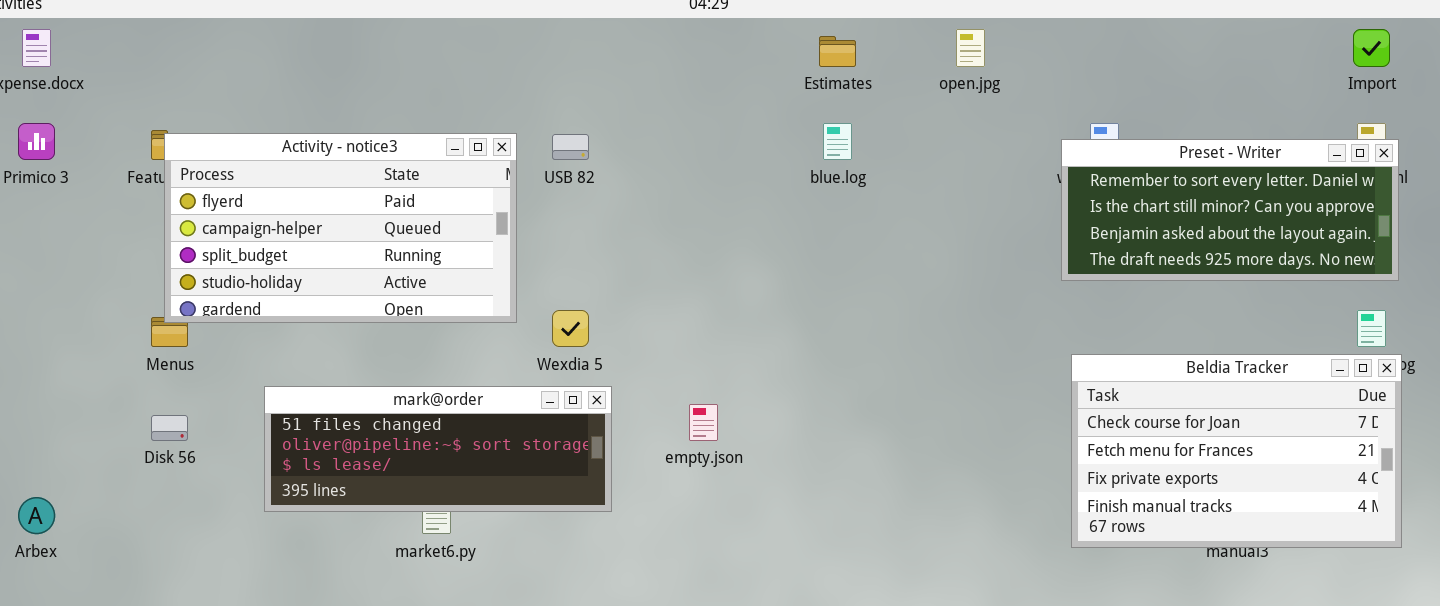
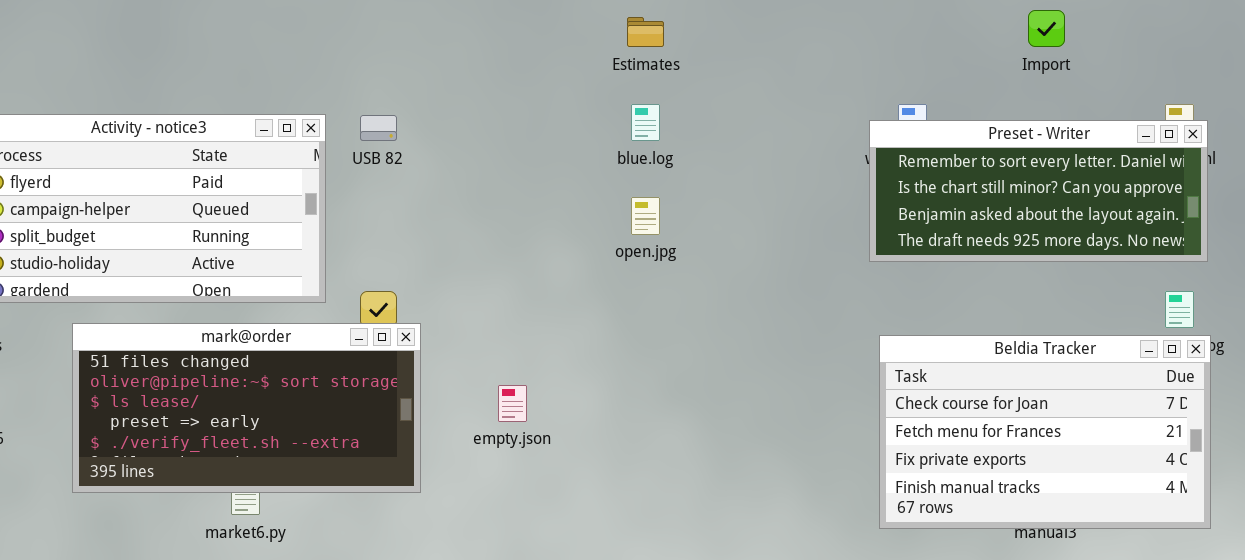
open.jpg: [956,29,985,67] -> [631,197,660,235], moved
Import: [1353,29,1390,67] -> [1028,10,1065,47], moved
mark@order: [264,386,612,512] -> [72,323,421,493], resized

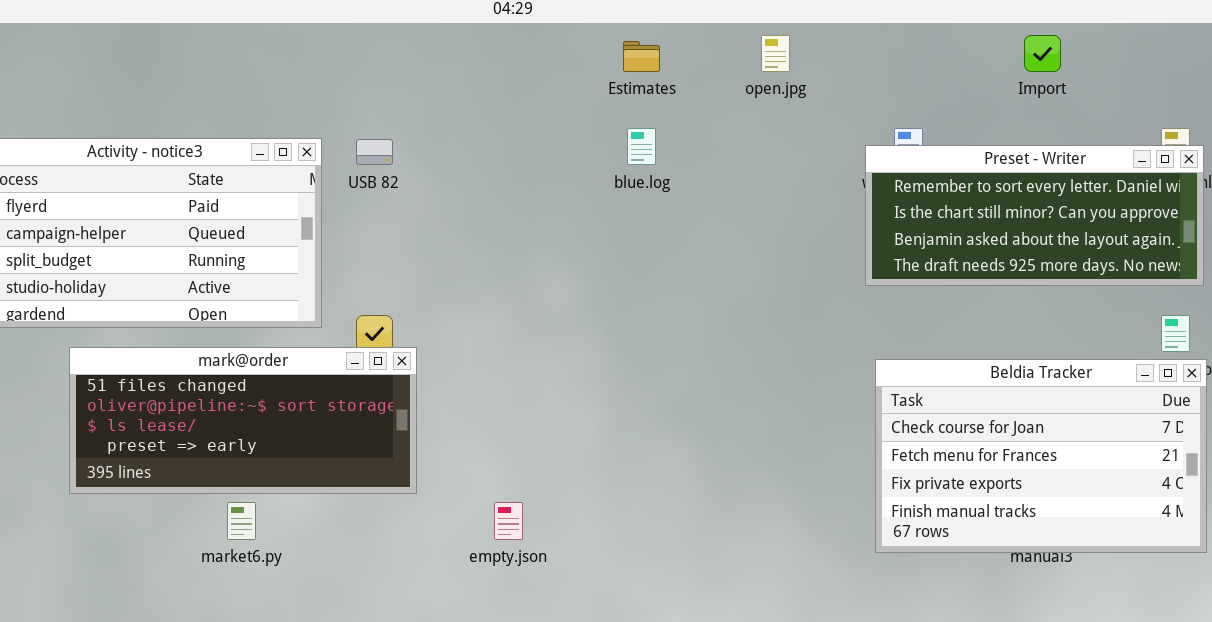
open.jpg: [631,197,660,235] -> [761,35,790,72], moved
mark@order: [72,323,421,493] -> [69,347,417,494], resized
empty.json: [498,385,527,422] -> [494,502,523,540], moved

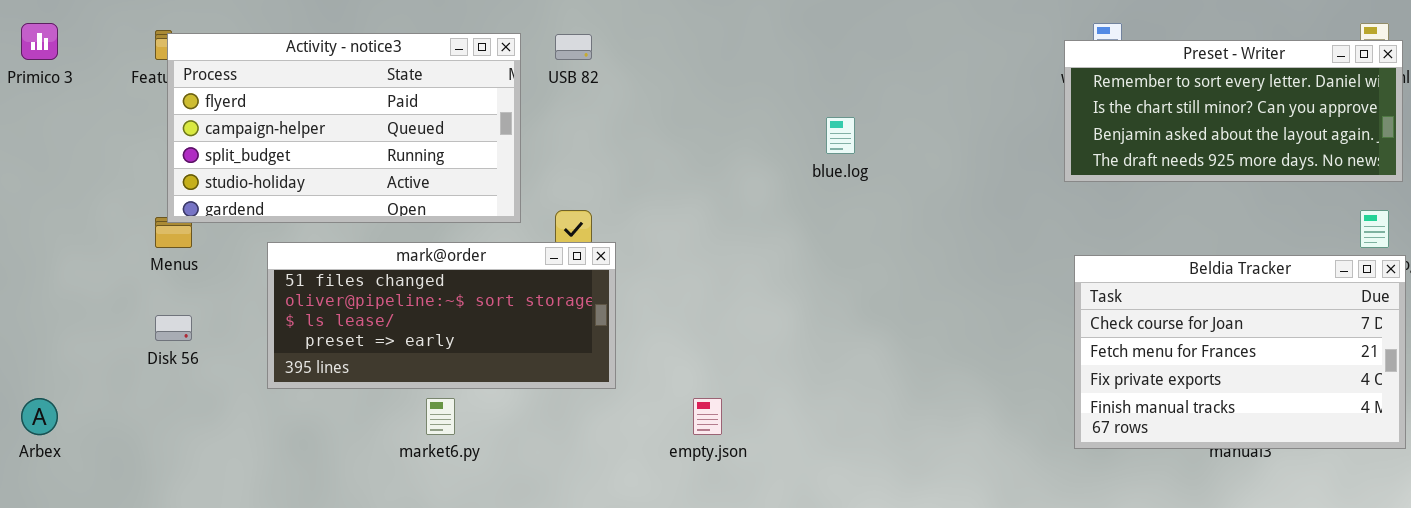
blue.log: [627,128,656,165] -> [826,117,855,154], moved

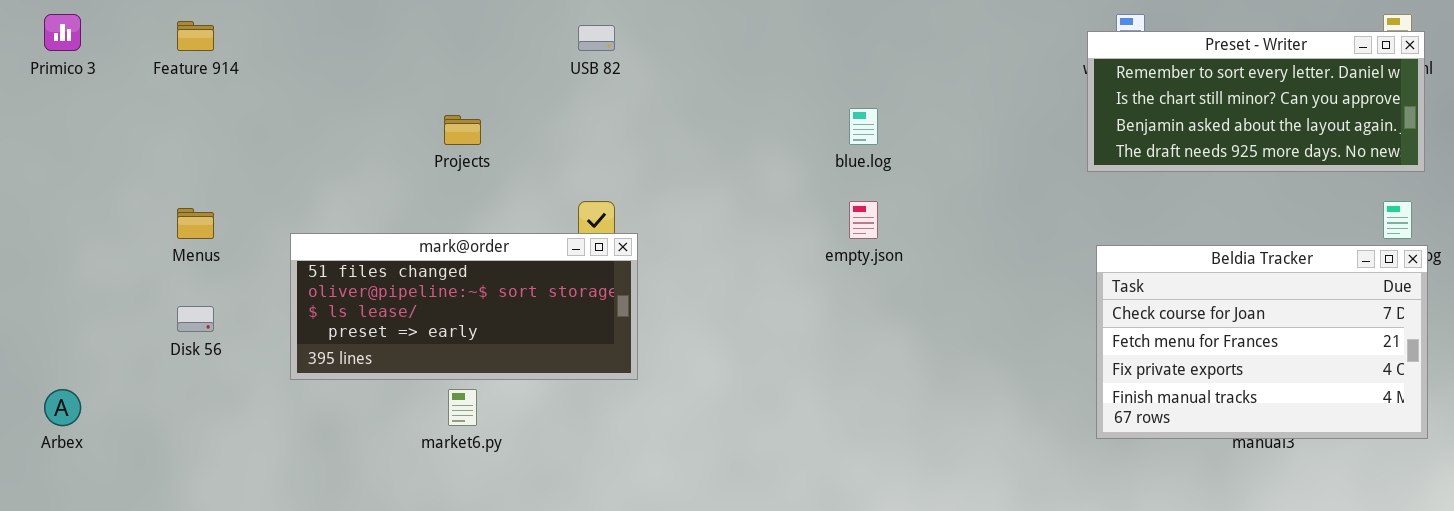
Activity - notice3: [167,33,521,223] -> none, closed
empty.json: [693,398,722,435] -> [849,201,878,239], moved

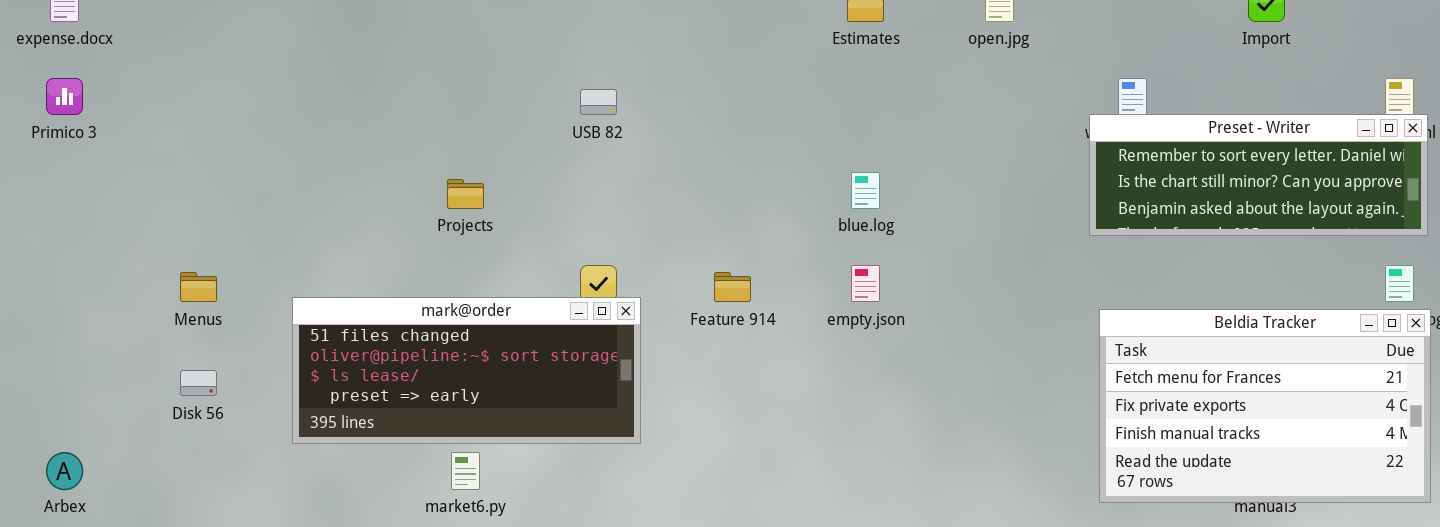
Feature 914: [177,21,214,51] -> [714,272,751,302], moved
Preset - Writer: [1087,31,1425,172] -> [1089,114,1428,236], resized
Beldia Tracker: [1096,245,1428,439] -> [1099,309,1431,503], scrolled down 1 row

